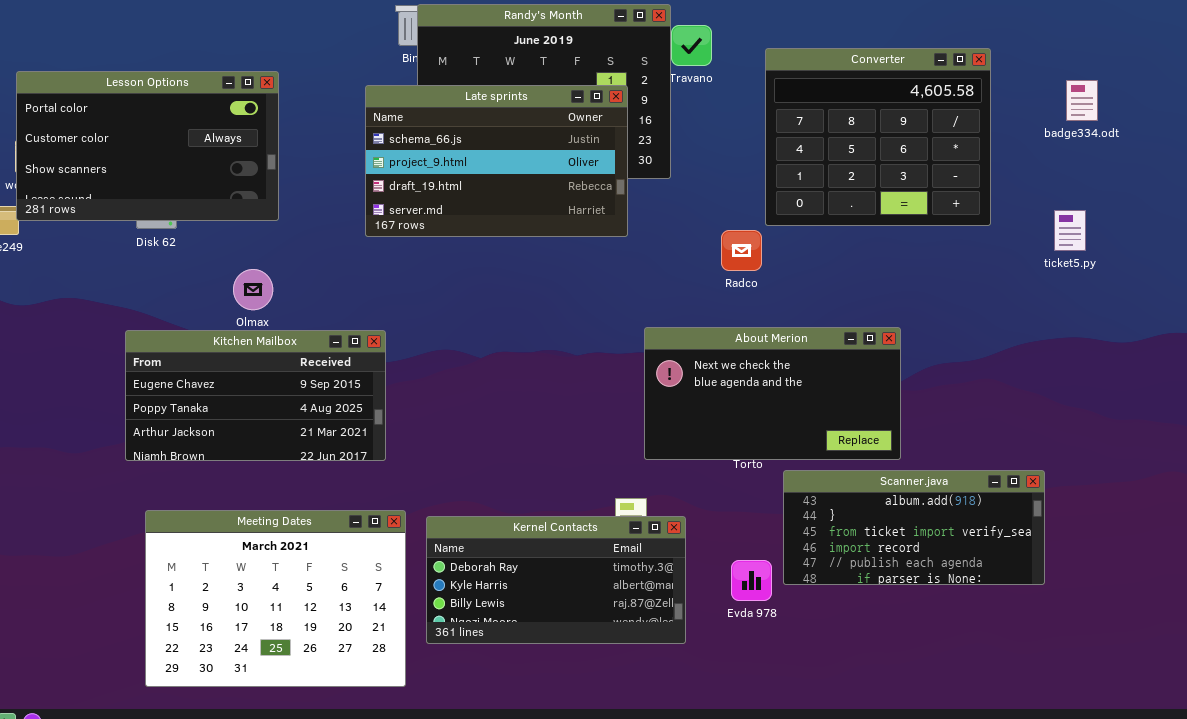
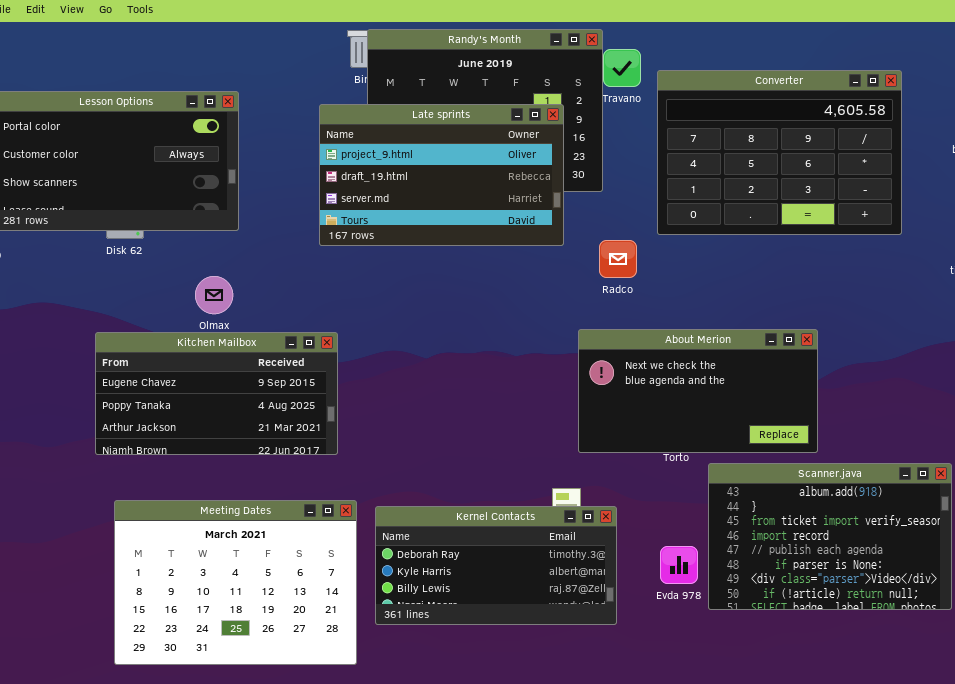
Converter: [765,48,991,226] -> [657,70,902,235], resized
Late sprints: [365,85,628,237] -> [319,104,564,246], scrolled down 1 row
Radco: [721,230,762,271] -> [599,240,637,278], moved
Scanner.java: [783,470,1045,585] -> [708,463,952,610], resized

